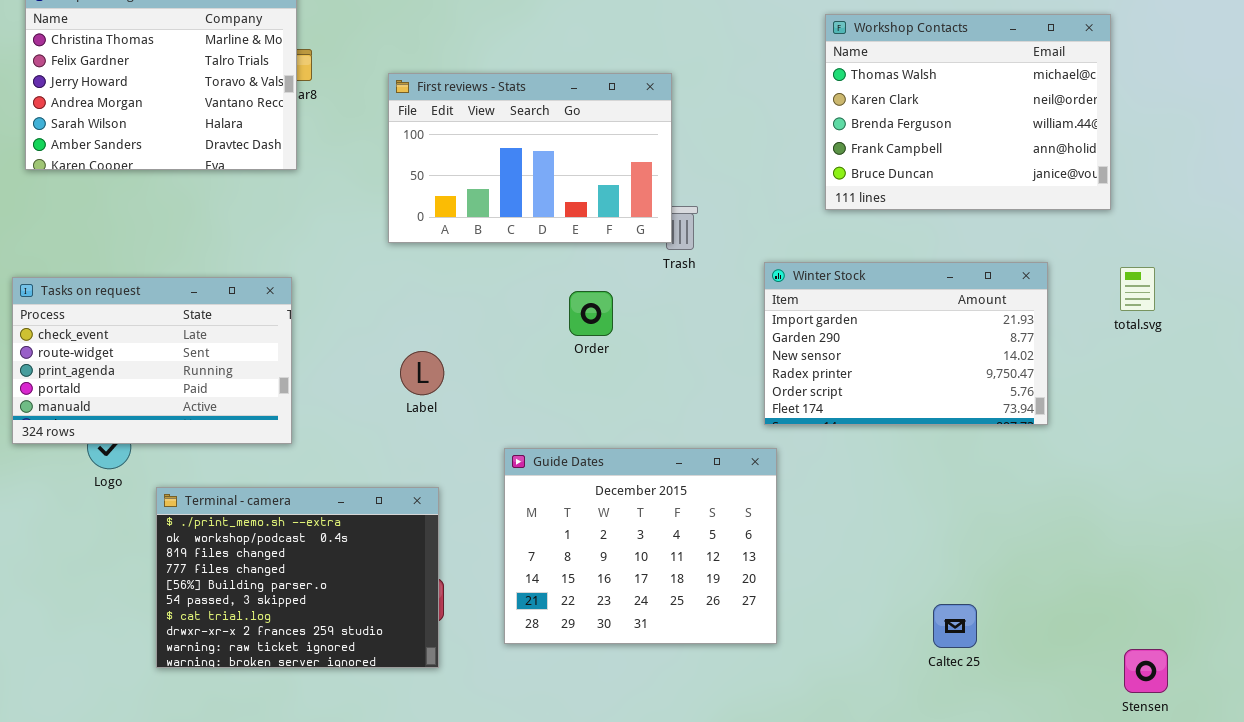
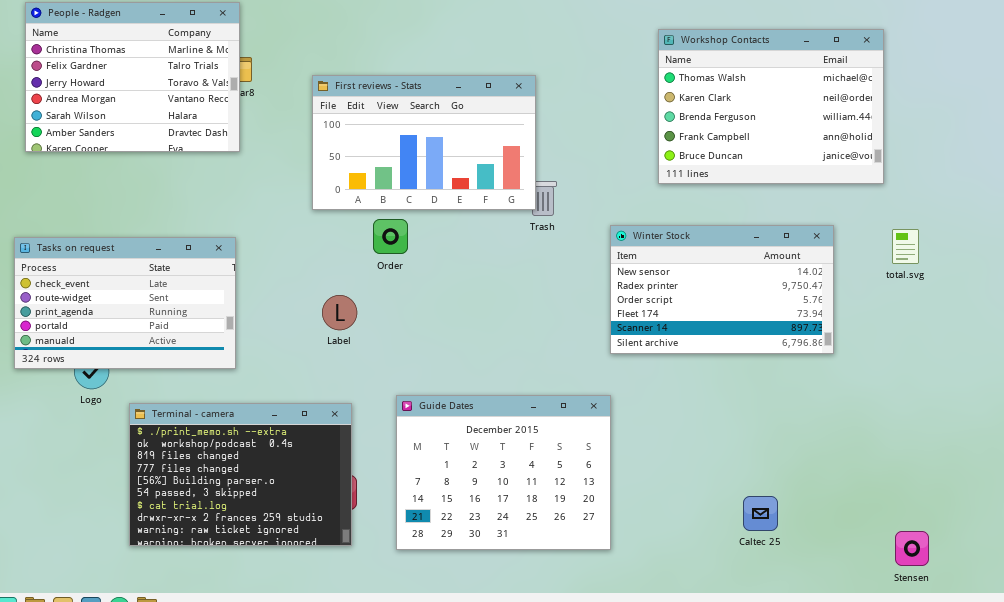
Winter Stock: [764,262,1048,425] -> [610,225,834,354], scrolled down 2 rows
Order: [569,291,613,336] -> [373,219,408,254], moved
Guide Dates: [504,448,777,644] -> [396,395,611,550], moved

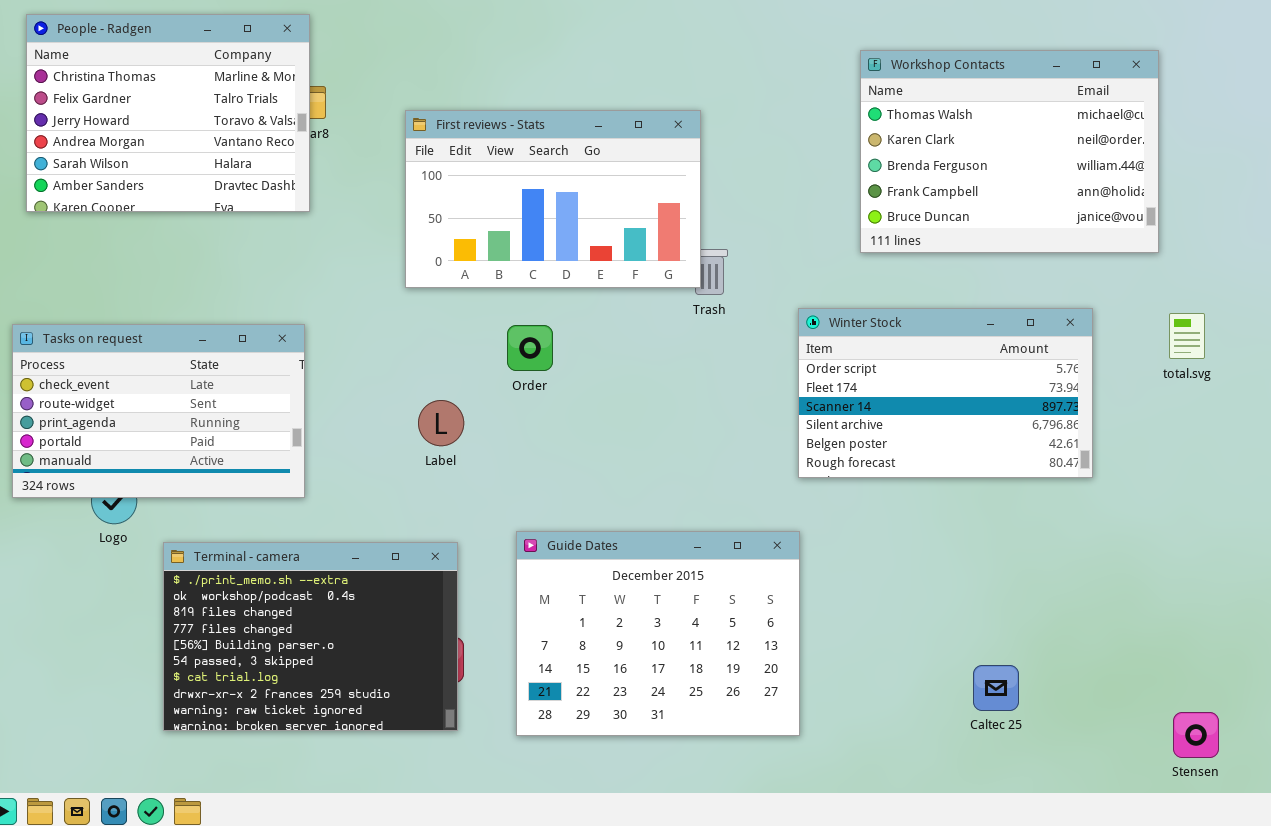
Order: [373,219,408,254] -> [507,325,553,371], moved
Winter Stock: [610,225,834,354] -> [798,308,1093,478], scrolled down 2 rows

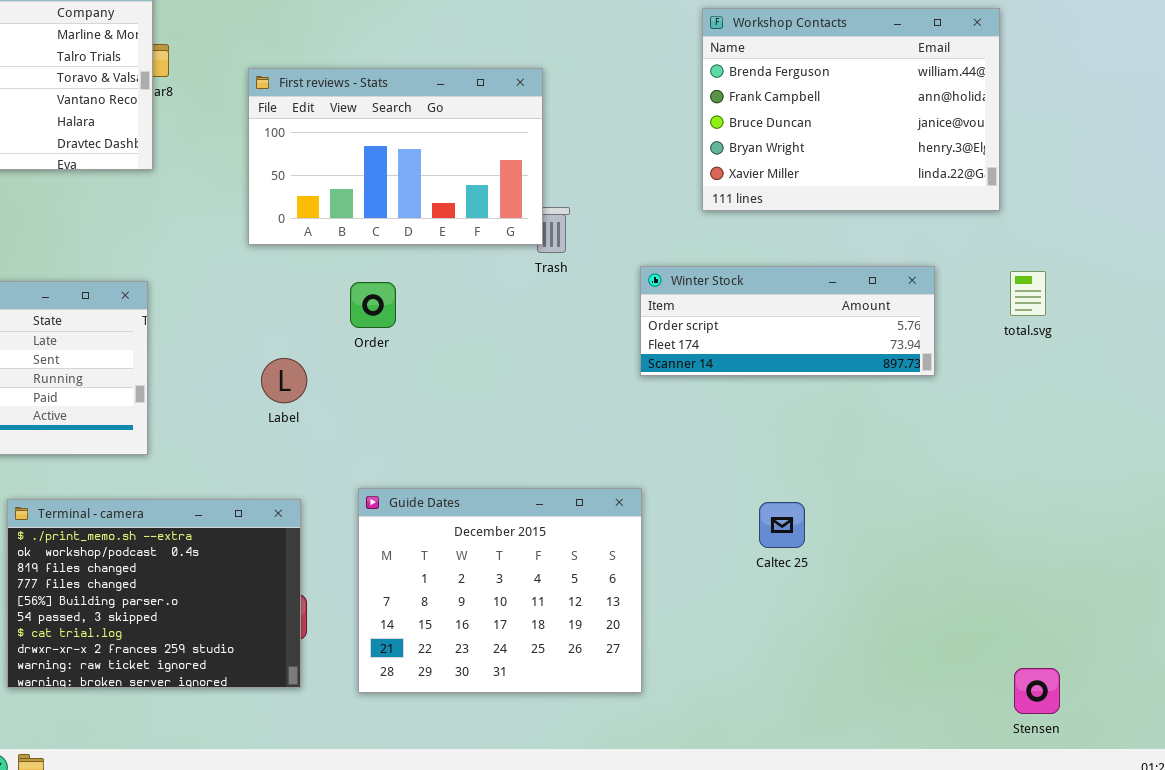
Workshop Contacts: [860,50,1159,253] -> [702,8,1000,211], scrolled down 2 rows
Winter Stock: [798,308,1093,478] -> [640,266,935,376], resized
Caltec 25: [973,665,1019,711] -> [759,502,805,548], moved

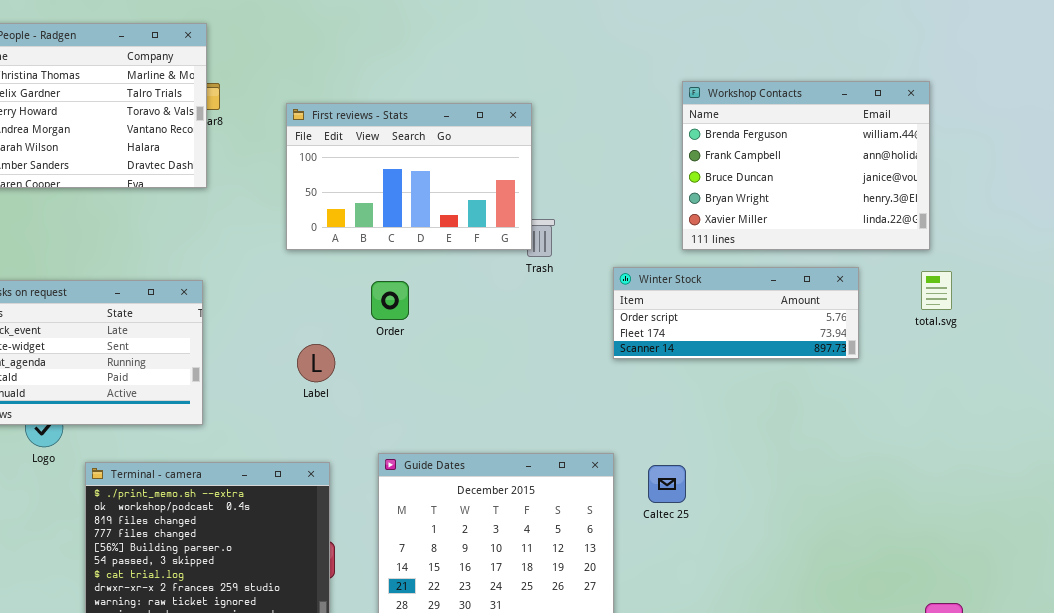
Workshop Contacts: [702,8,1000,211] -> [682,81,930,250], moved
Caltec 25: [759,502,805,548] -> [648,465,686,503], moved

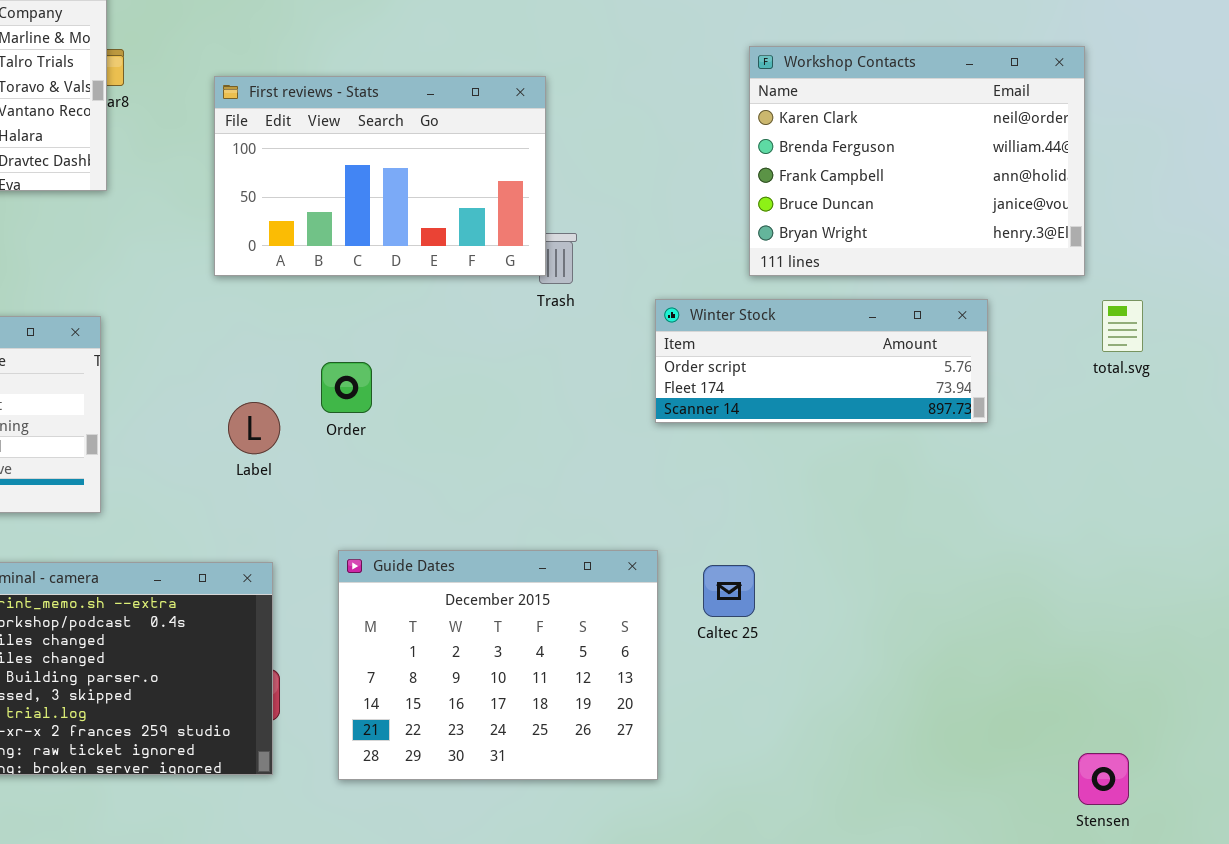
Workshop Contacts: [682,81,930,250] -> [749,46,1085,276], scrolled up 1 row
total.svg: [921,271,952,310] -> [1102,300,1143,352], moved
Order: [371,281,409,320] -> [321,362,372,413], moved

